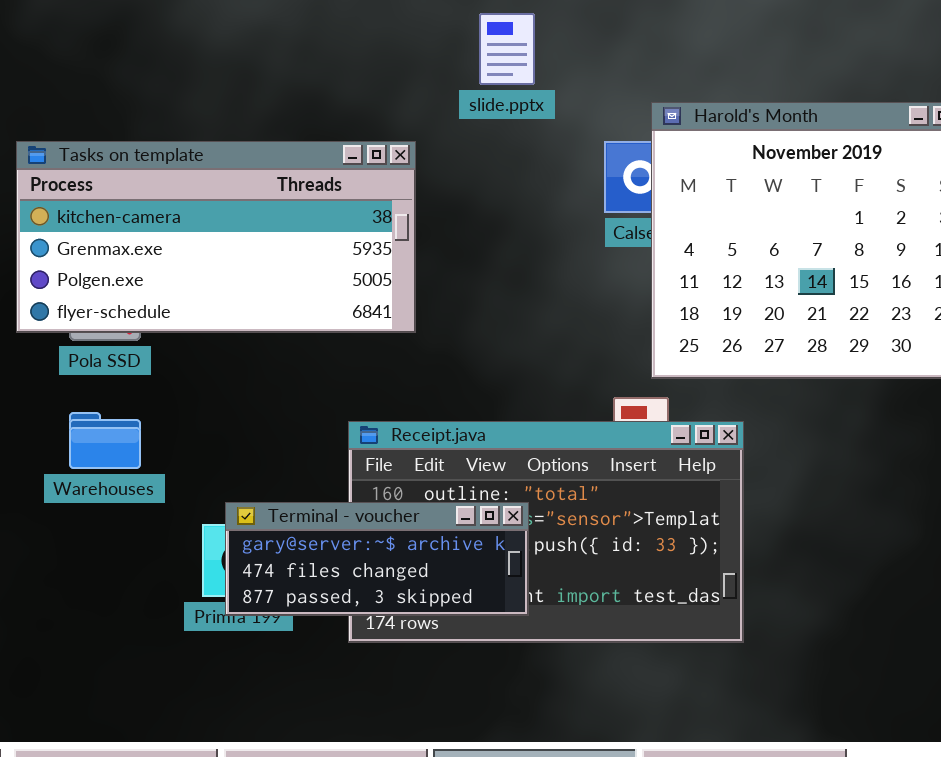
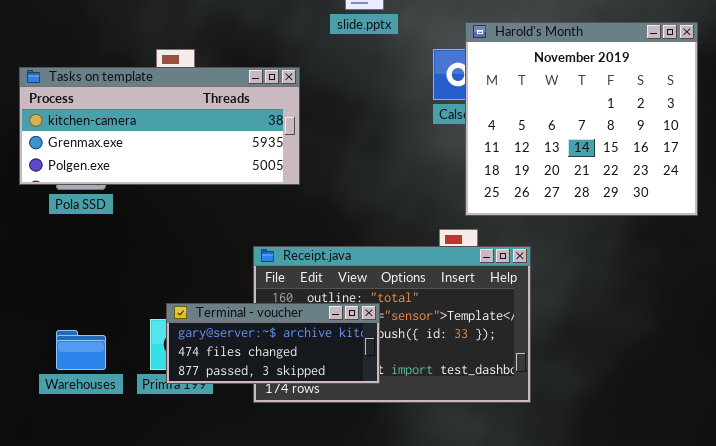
Tasks on template: [16,141,416,333] -> [19,67,300,185], resized
Warehouses: [69,412,141,469] -> [56,330,106,370], moved

